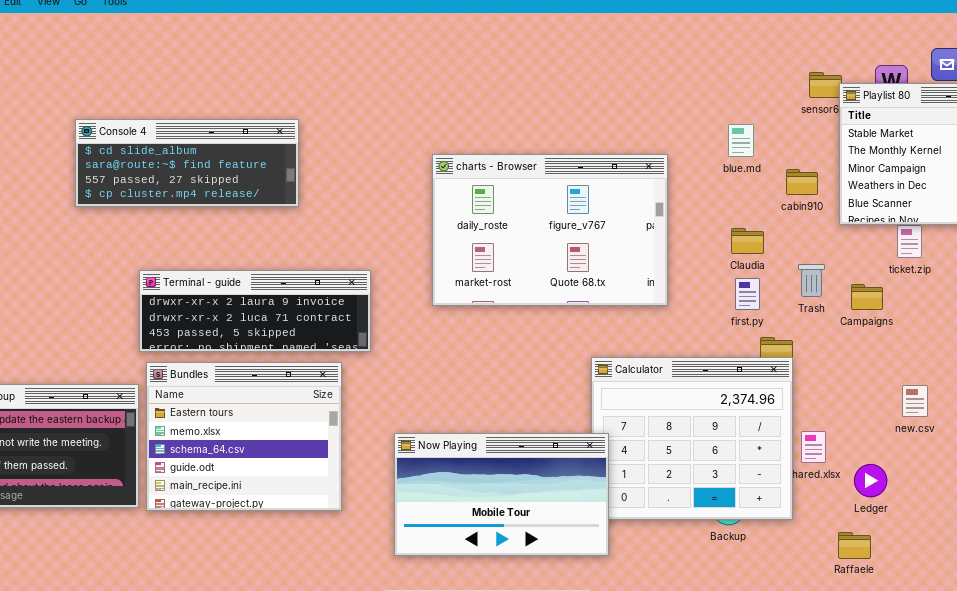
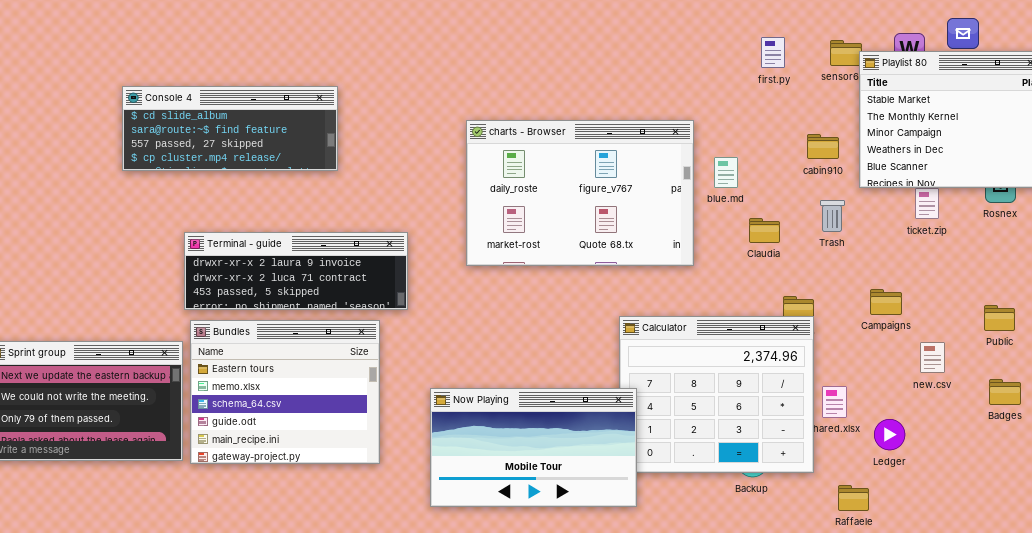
blue.md: [728,124,754,157] -> [714,157,738,188], moved
Claudia: [731,228,764,254] -> [749,218,780,243], moved
Trash: [798,264,825,297] -> [820,200,845,232], moved
first.py: [735,278,760,310] -> [761,37,785,68], moved
Campaigns: [851,284,883,310] -> [870,289,902,315], moved
Raffaele: [838,532,871,559] -> [838,485,869,511], moved

